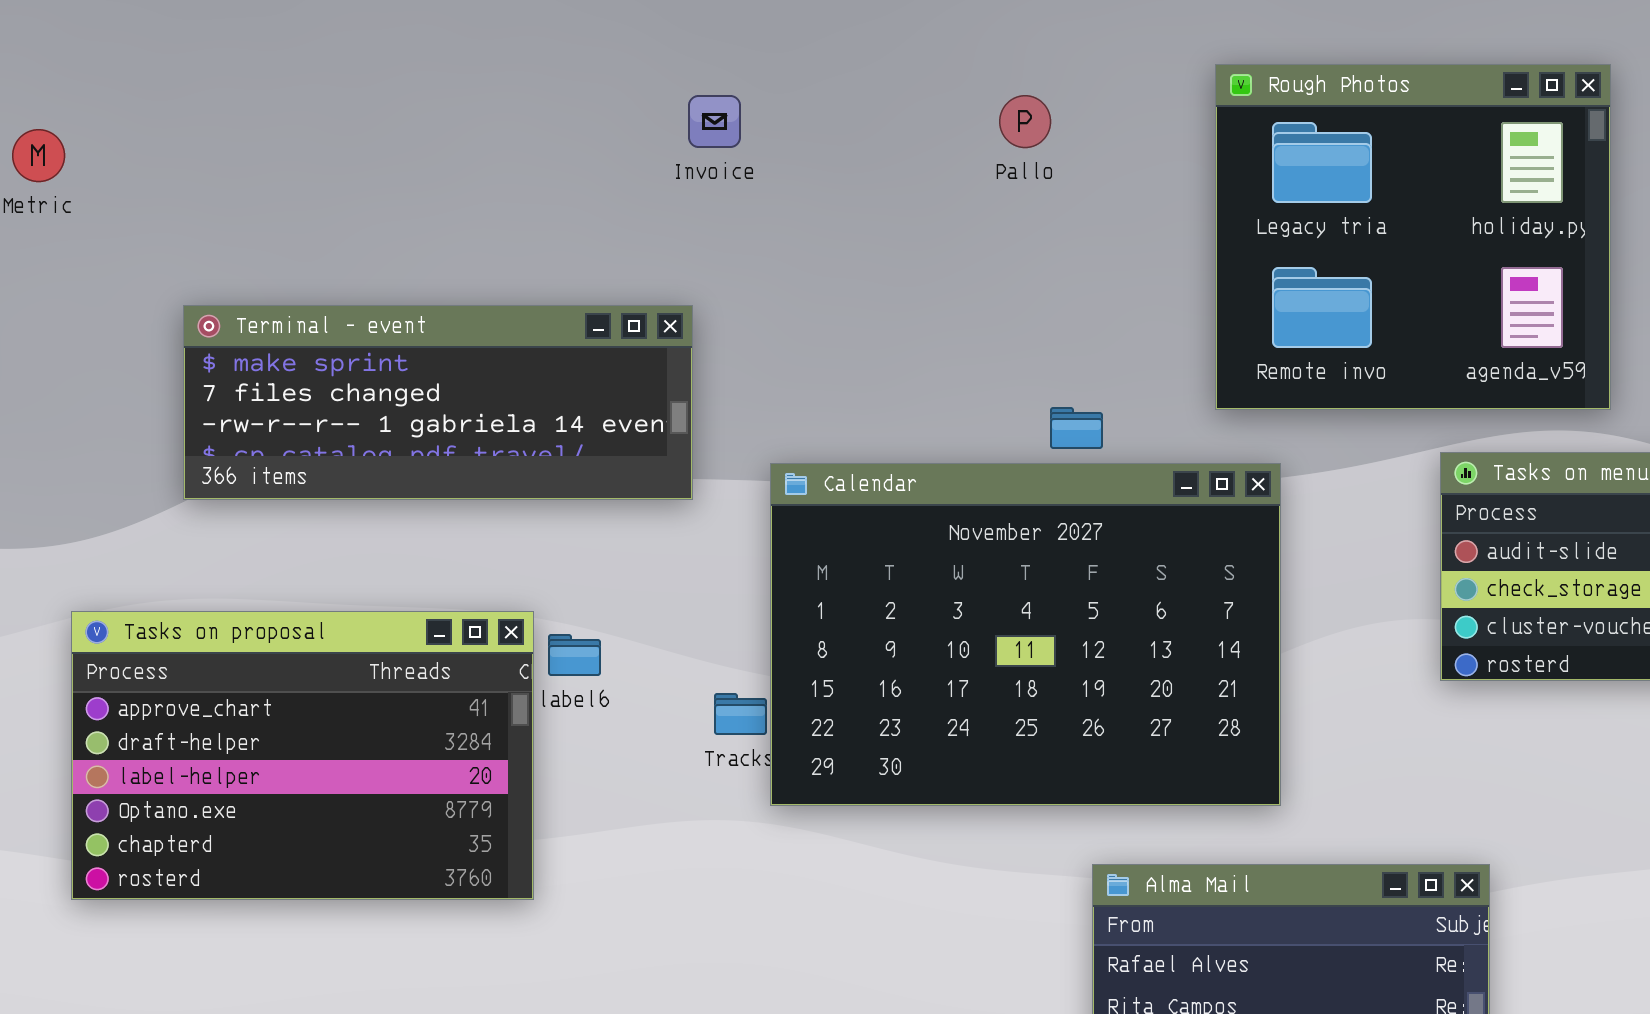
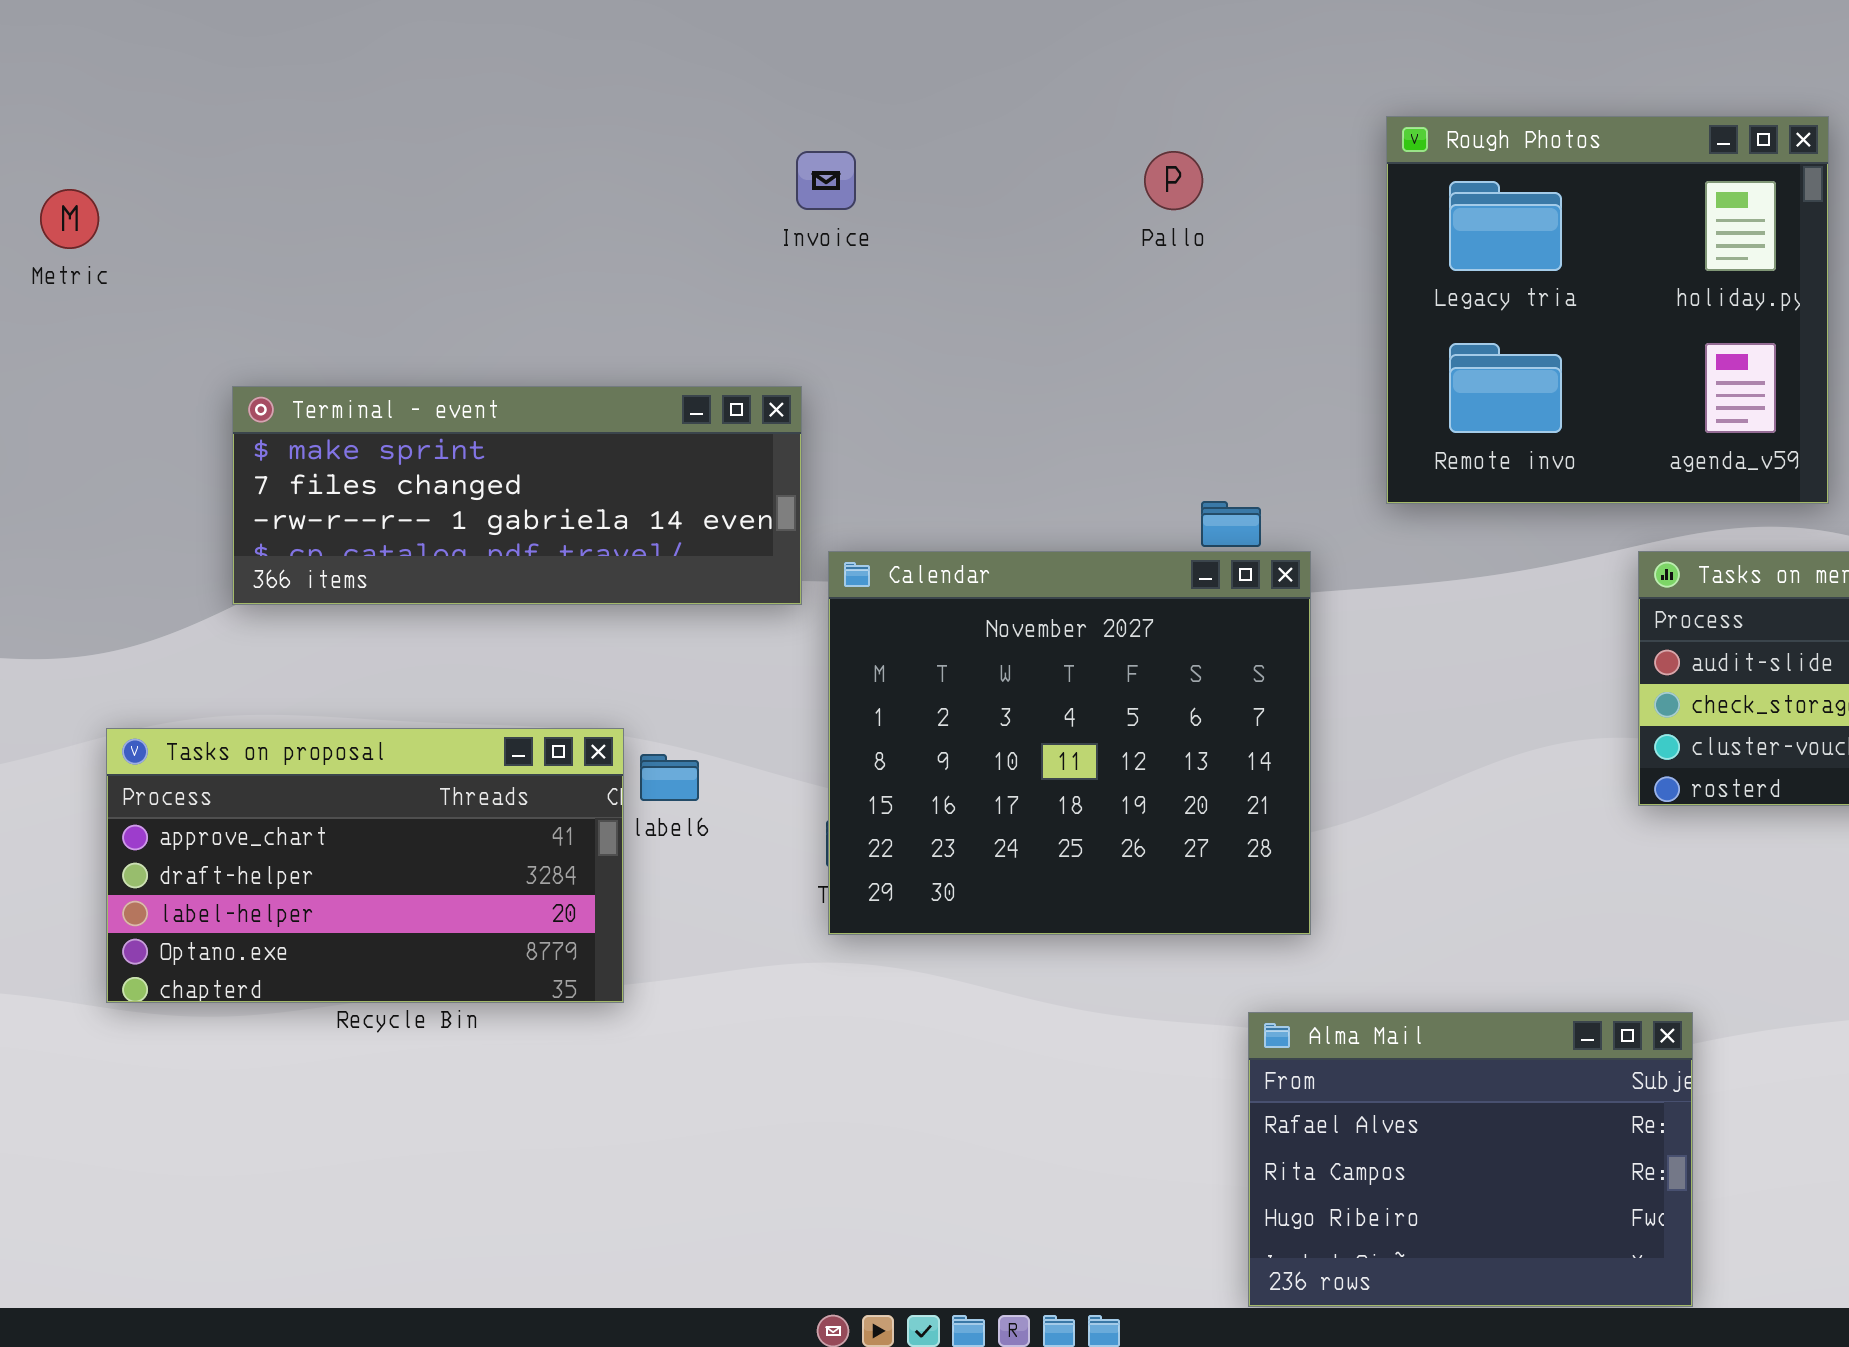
Calendar: [770,463,1281,806] -> [828,551,1311,935], moved, resized
Tasks on proposal: [71,611,534,900] -> [106,728,624,1003], resized

